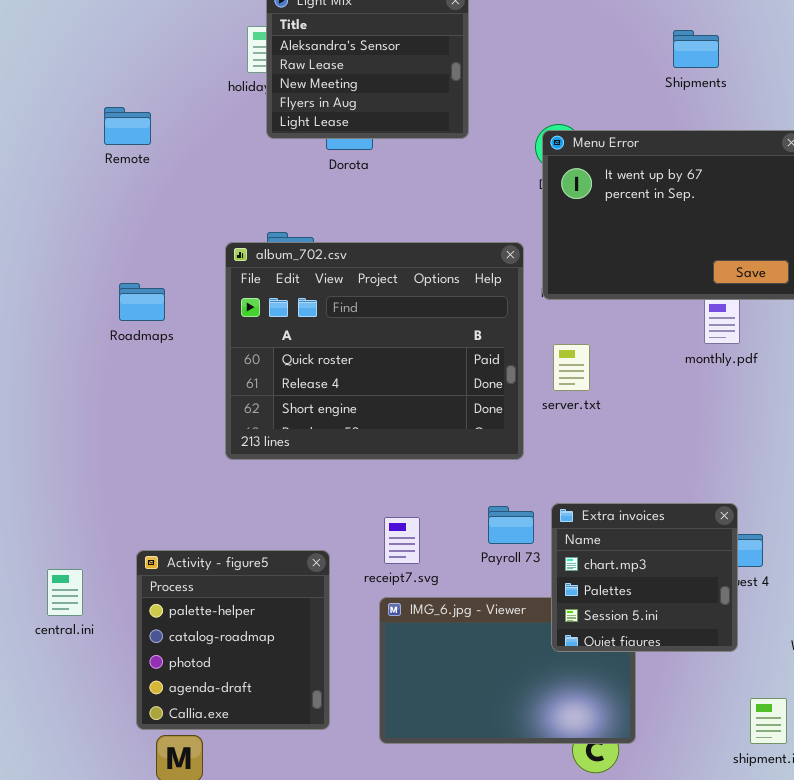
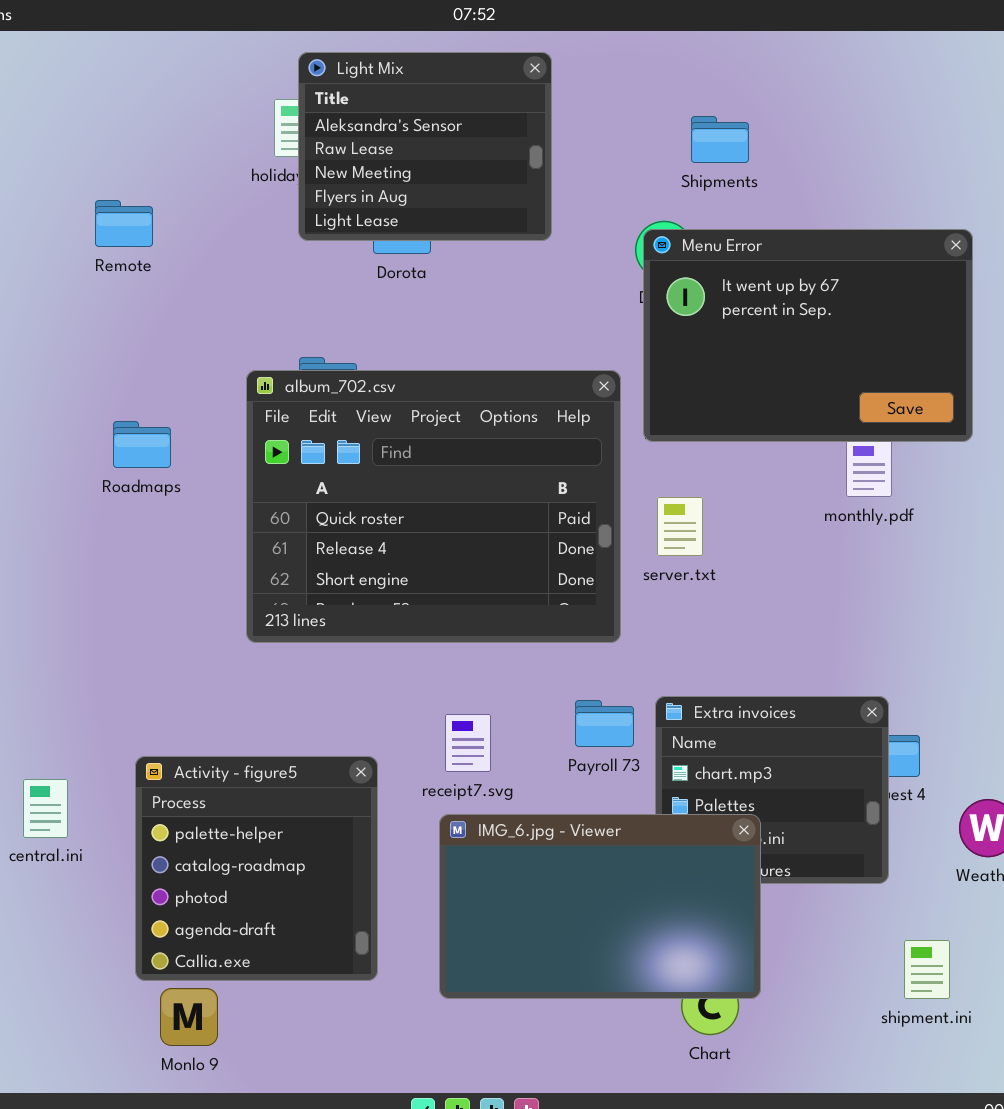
Shipments: [673,30,719,68] -> [691,116,749,163], moved
IMG_6.jpg - Viewer: [379,597,636,744] -> [439,814,761,999], raised

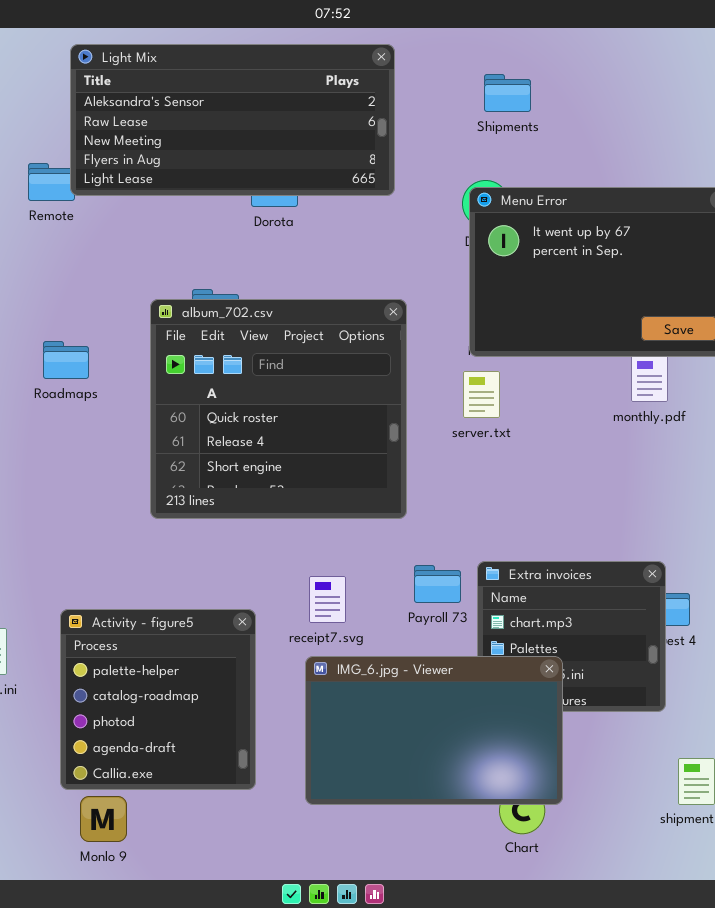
Light Mix: [298,52,552,241] -> [70,44,395,196], resized
Shipments: [691,116,749,163] -> [484,74,531,112], moved
album_702.csv: [246,370,621,643] -> [150,299,407,519], resized
server.txt: [657,497,703,556] -> [463,371,500,418], moved

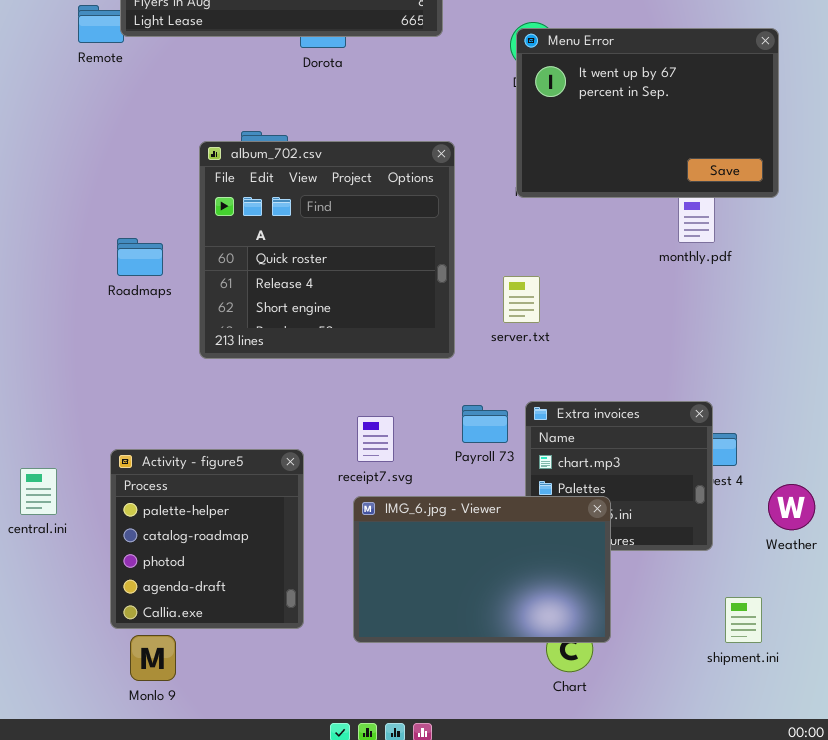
Roadmaps: [43,341,89,379] -> [117,238,163,276], moved
server.txt: [463,371,500,418] -> [503,276,540,323], moved

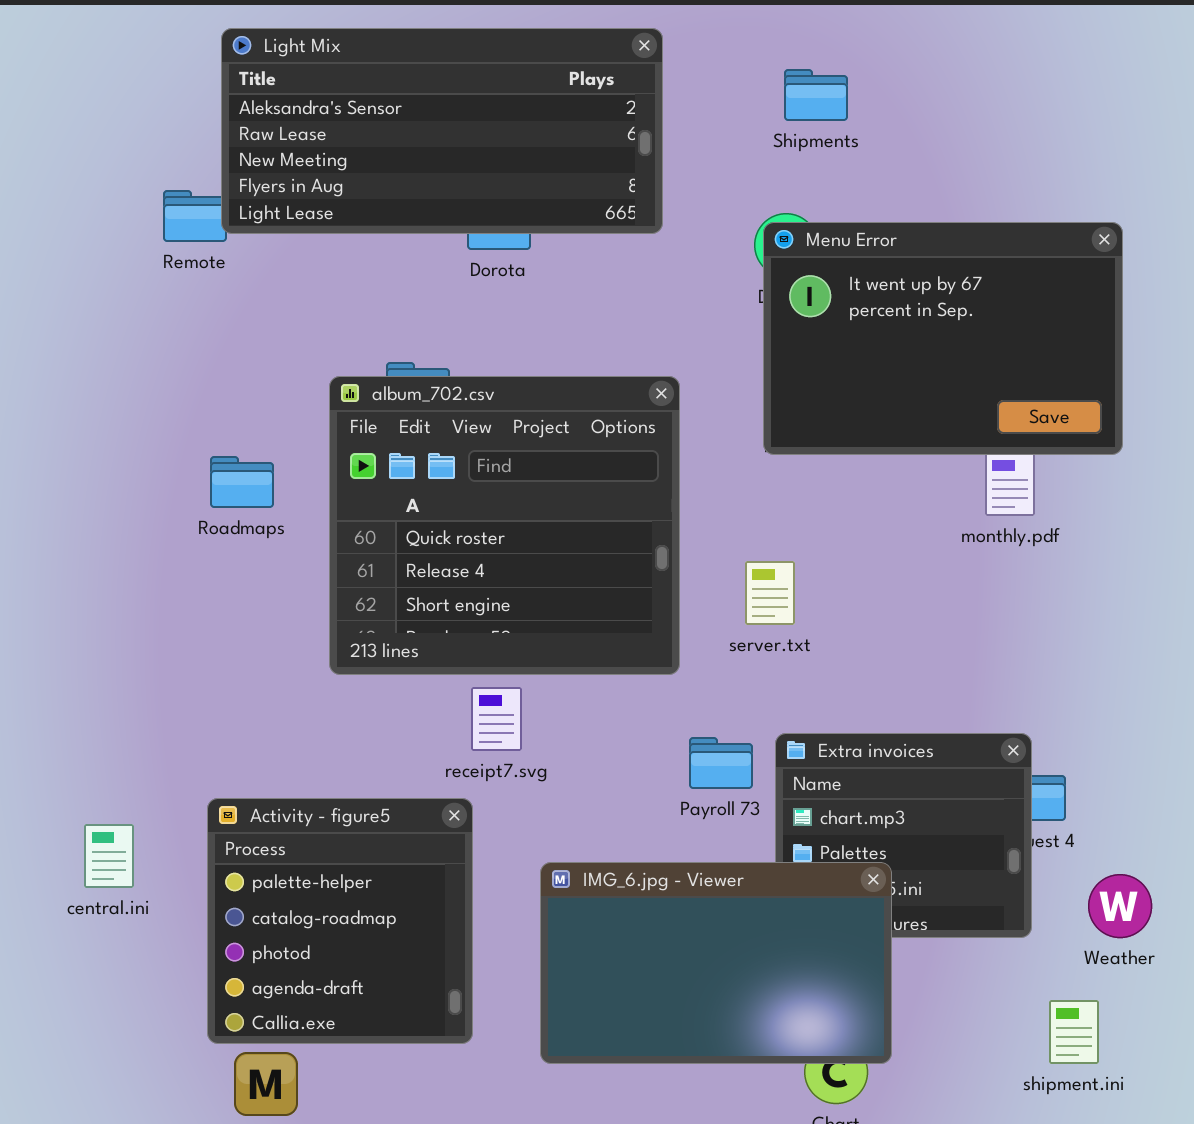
Roadmaps: [117,238,163,276] -> [210,456,274,508], moved
receipt7.svg: [357,416,394,462] -> [471,687,522,751], moved
Weather: [768,484,815,530] -> [1088,874,1152,938], moved

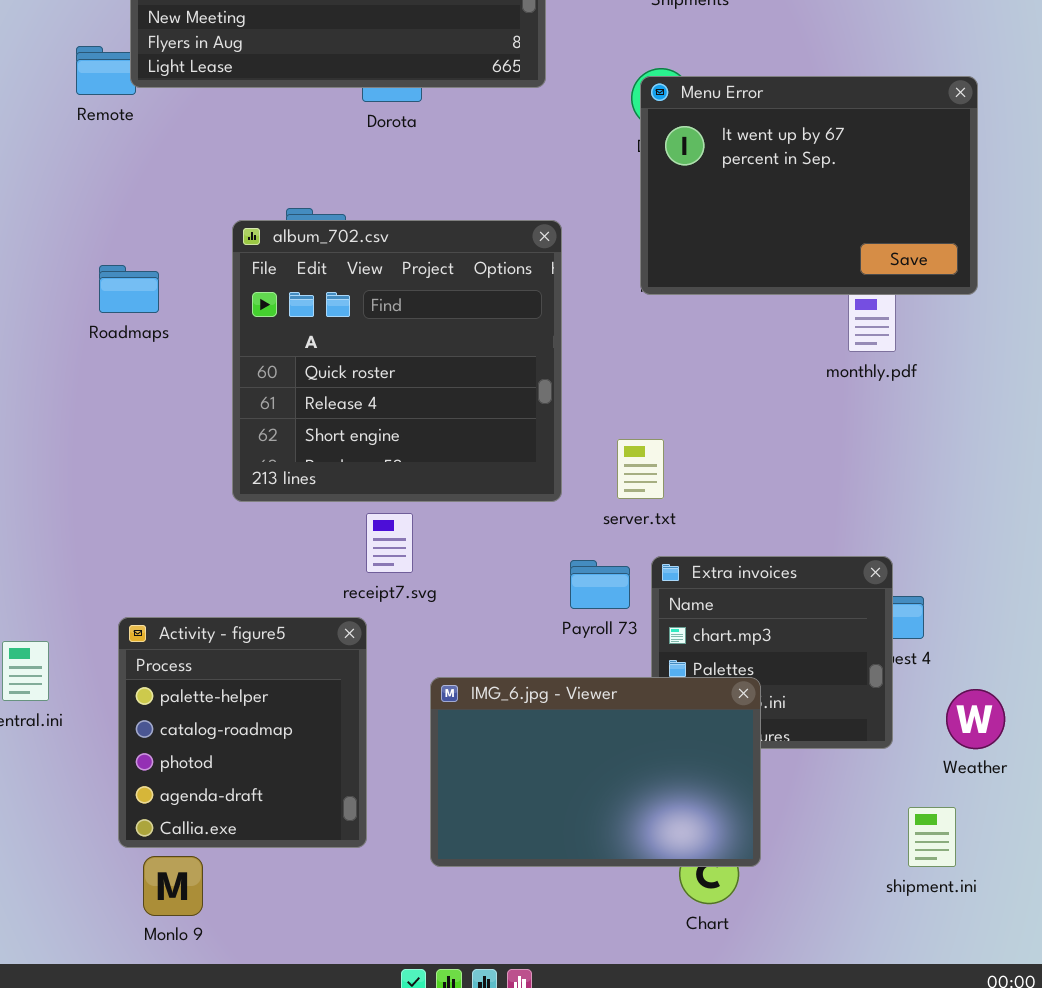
Roadmaps: [210,456,274,508] -> [99,265,159,313], moved
server.txt: [745,561,795,625] -> [617,439,664,499], moved

